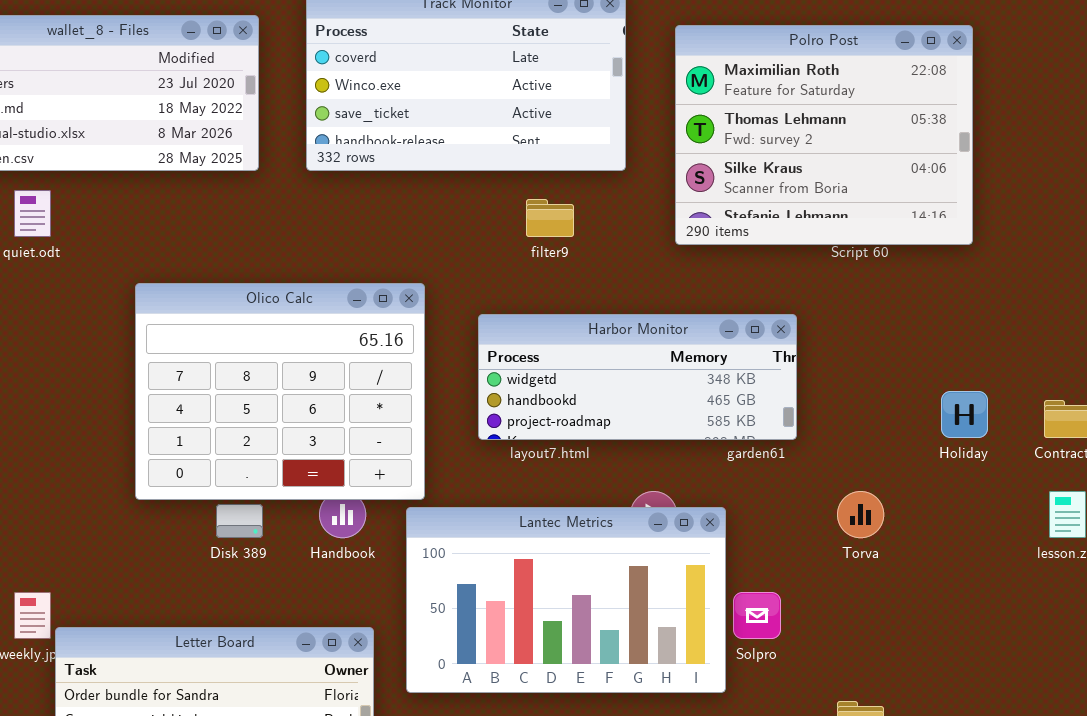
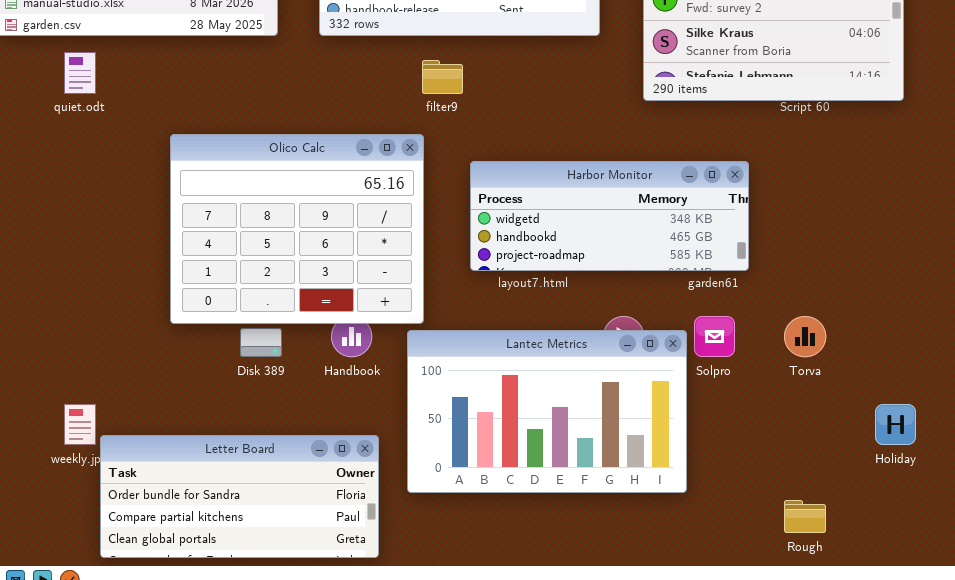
filter9: [526,199,574,237] -> [422,60,463,94], moved
Holiday: [941,391,988,438] -> [875,404,916,445], moved
Solpro: [733,592,781,639] -> [694,316,735,357], moved

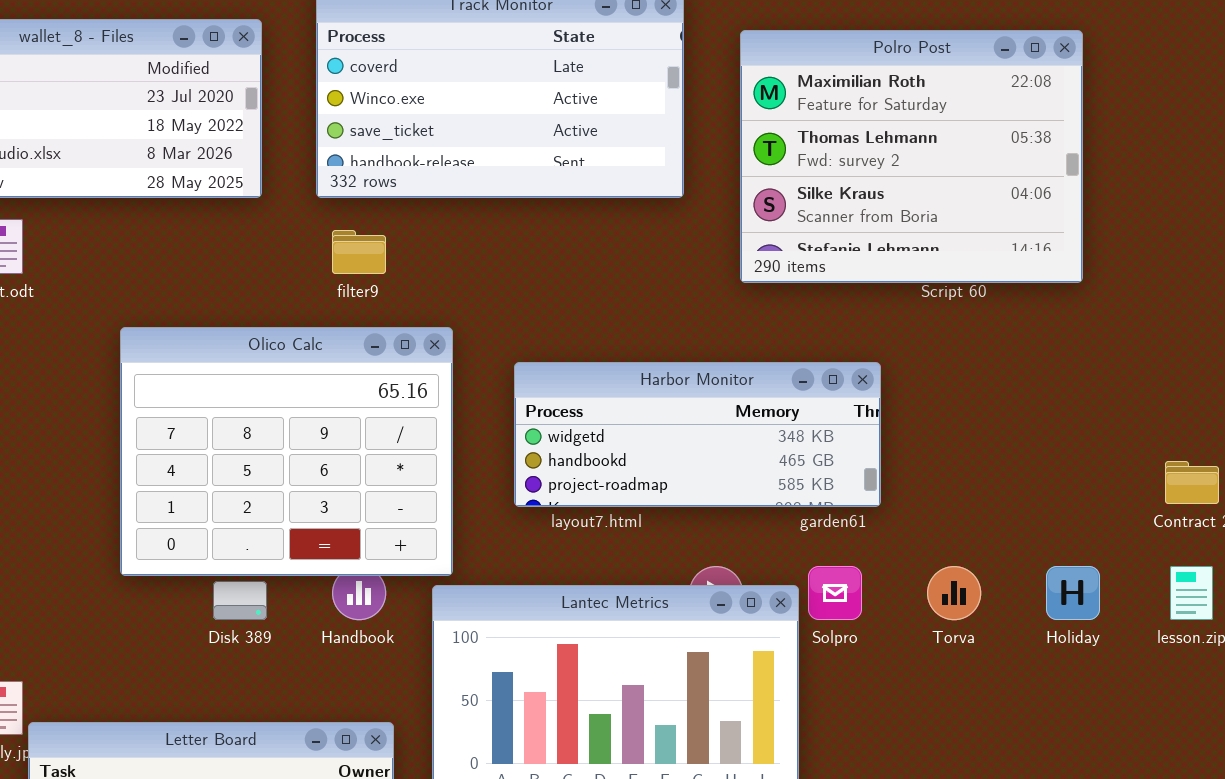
filter9: [422,60,463,94] -> [332,230,386,274], moved
Holiday: [875,404,916,445] -> [1046,566,1100,620], moved

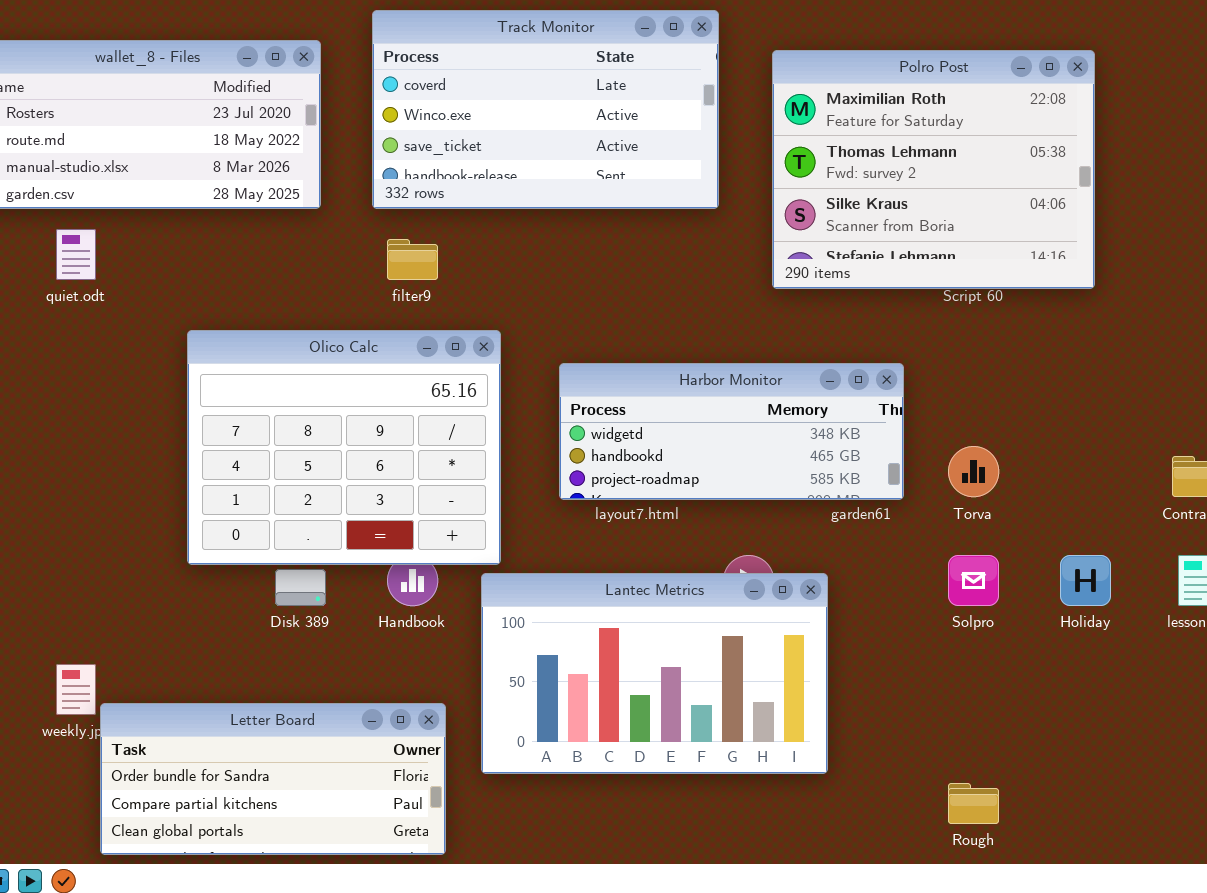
Solpro: [808,566,862,620] -> [948,555,999,606], moved
Torva: [927,566,981,620] -> [948,446,999,497], moved

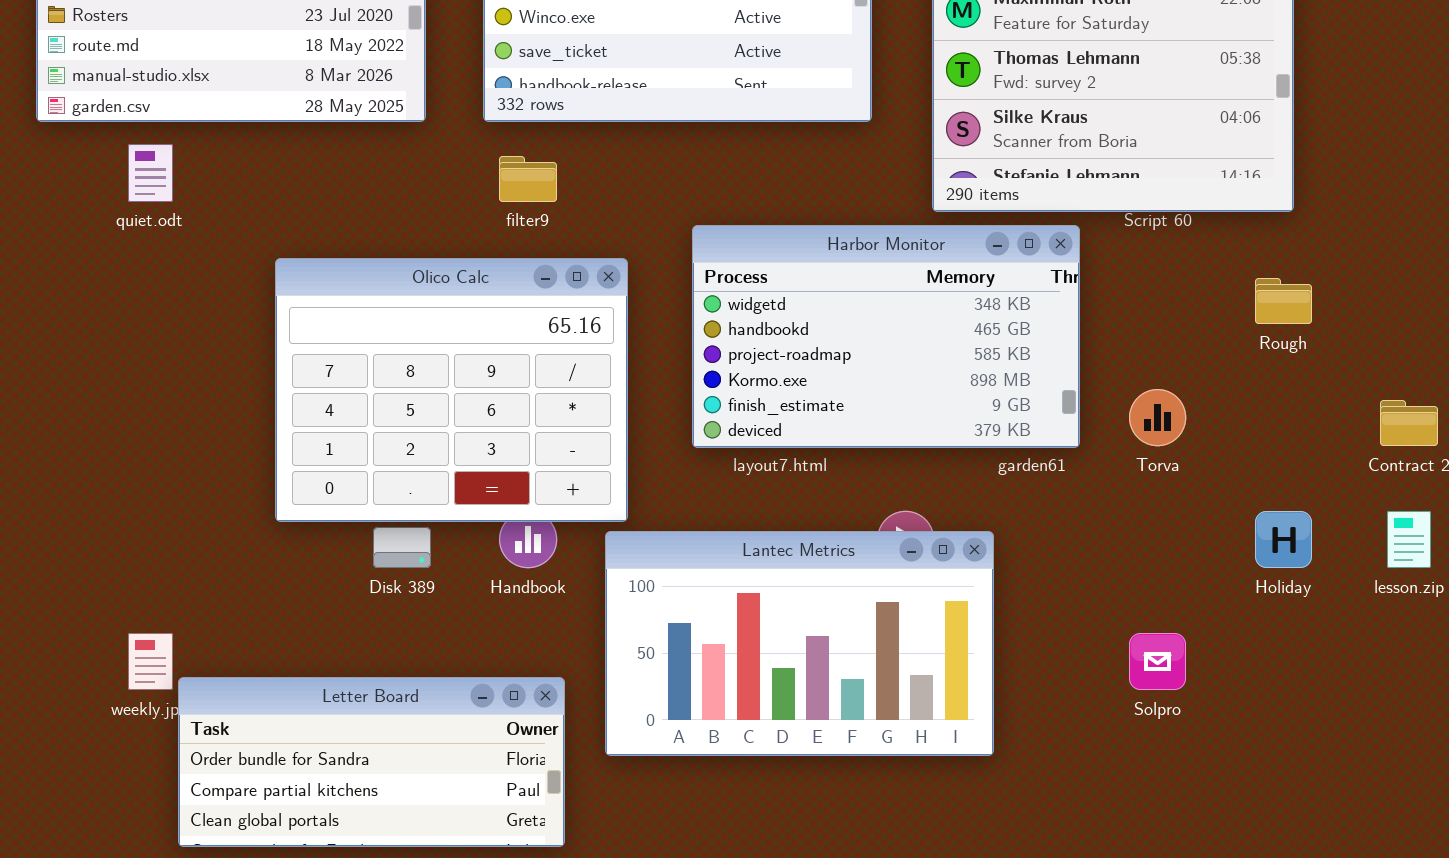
Harbor Monitor: [559,363,904,500] -> [692,225,1080,448], resized
Solpro: [948,555,999,606] -> [1129,633,1186,690], moved
Rough: [948,783,999,824] -> [1255,278,1312,324], moved

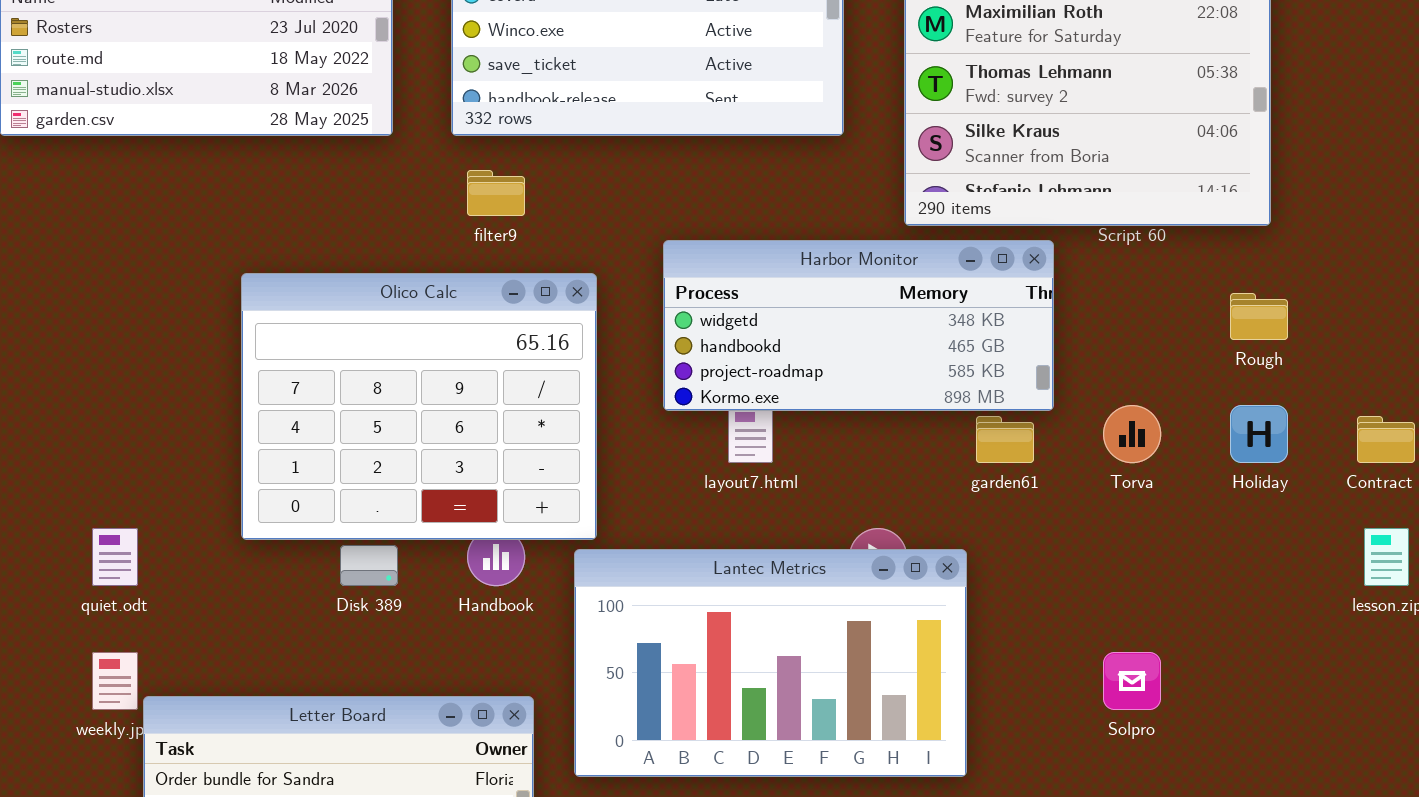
quiet.odt: [128,144,173,202] -> [92,528,138,586], moved
Harbor Monitor: [692,225,1080,448] -> [663,240,1054,411], resized
Holiday: [1255,511,1312,568] -> [1230,405,1288,463], moved

